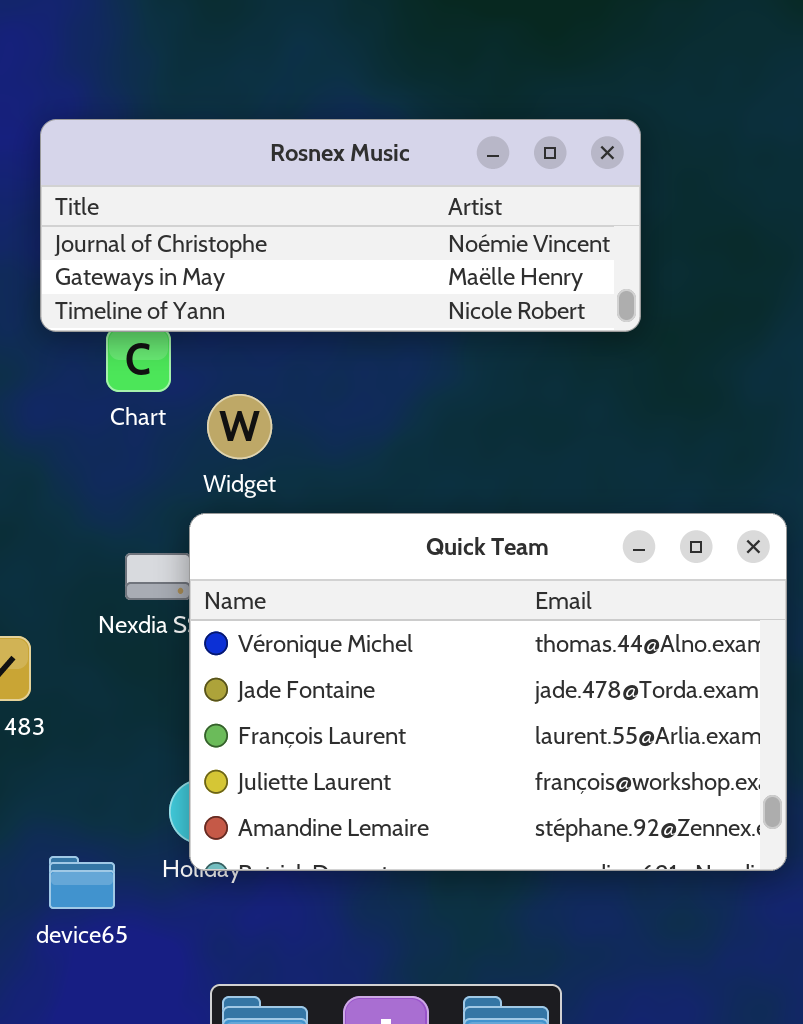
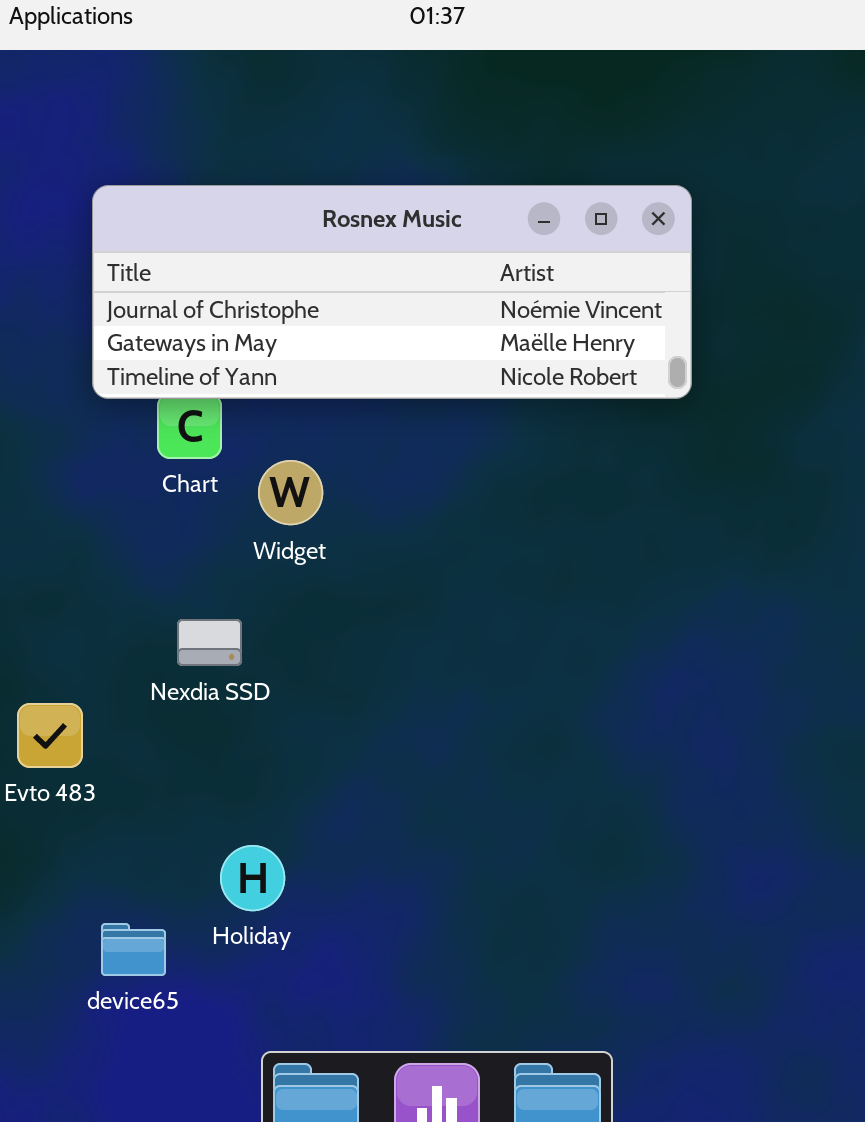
Quick Team: [189,513,787,871] -> none, closed

